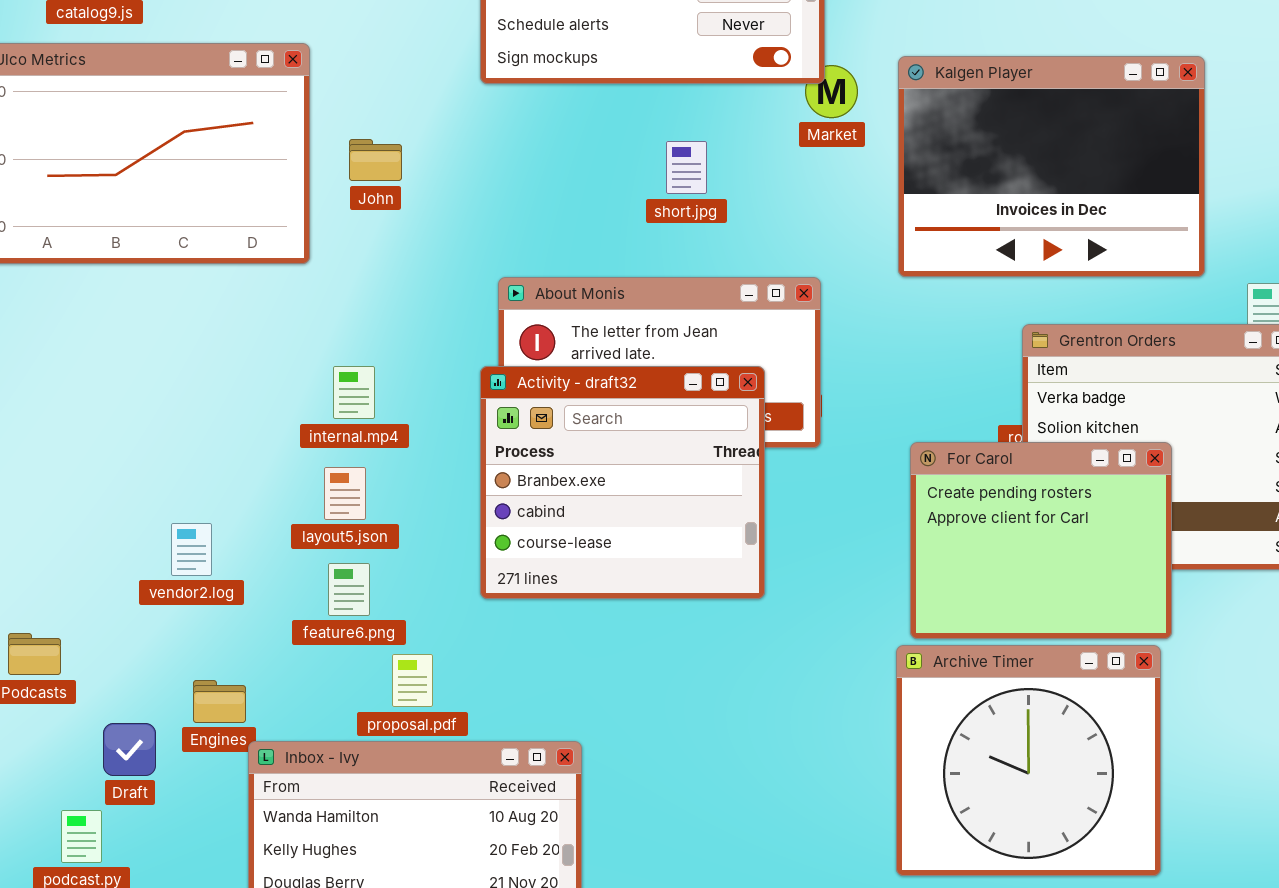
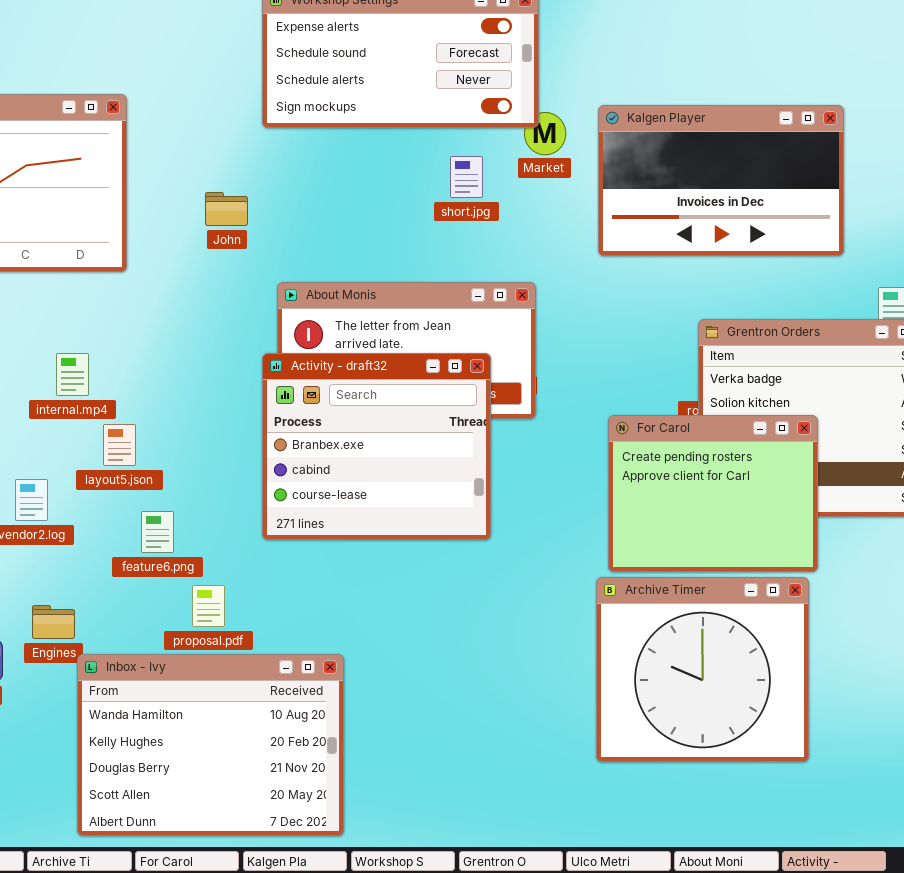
Kalgen Player: [898,56,1205,277] -> [598,105,844,256], resized
John: [349,139,402,181] -> [205,192,248,226], moved
short.jpg: [666,141,707,194] -> [450,156,483,198], moved
internal.mp4: [333,366,375,419] -> [56,353,89,396], moved
layout5.json: [324,467,366,520] -> [103,424,136,466], moved

